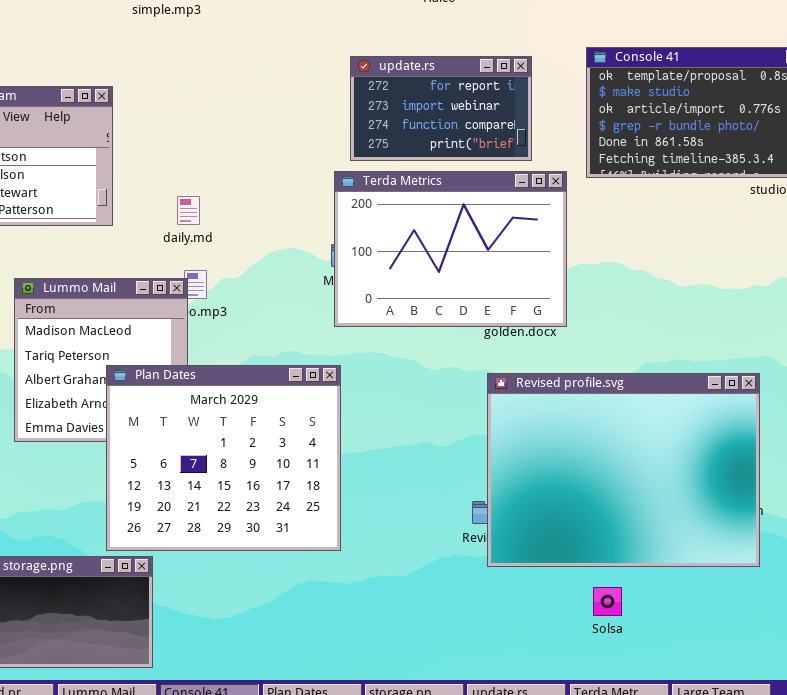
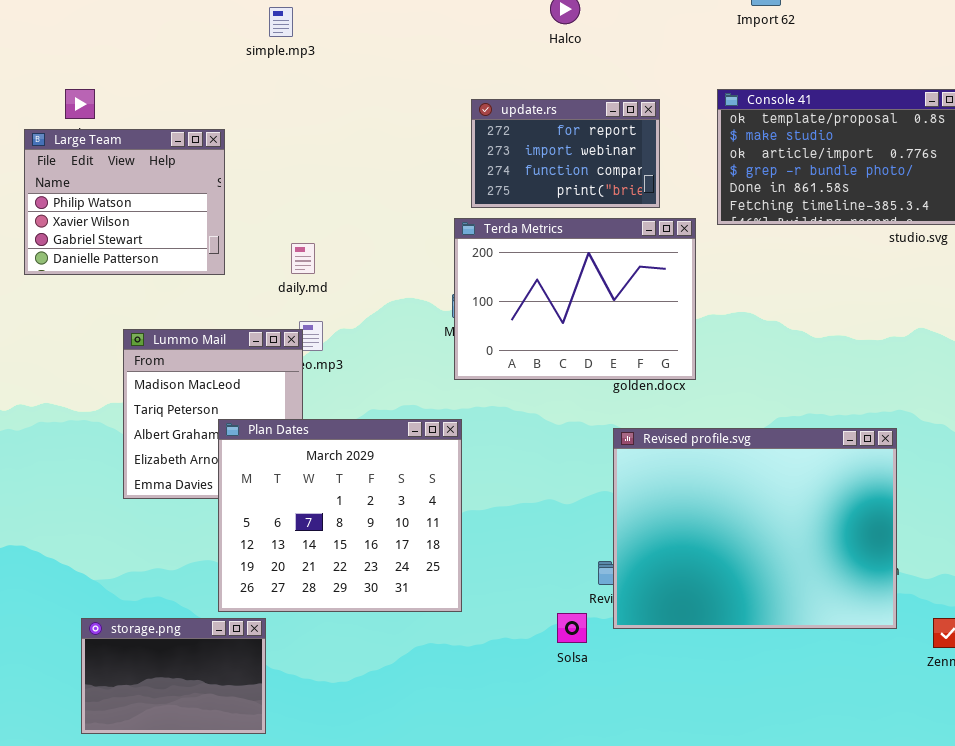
Solsa: [593,587,622,616] -> [557,613,587,643], moved

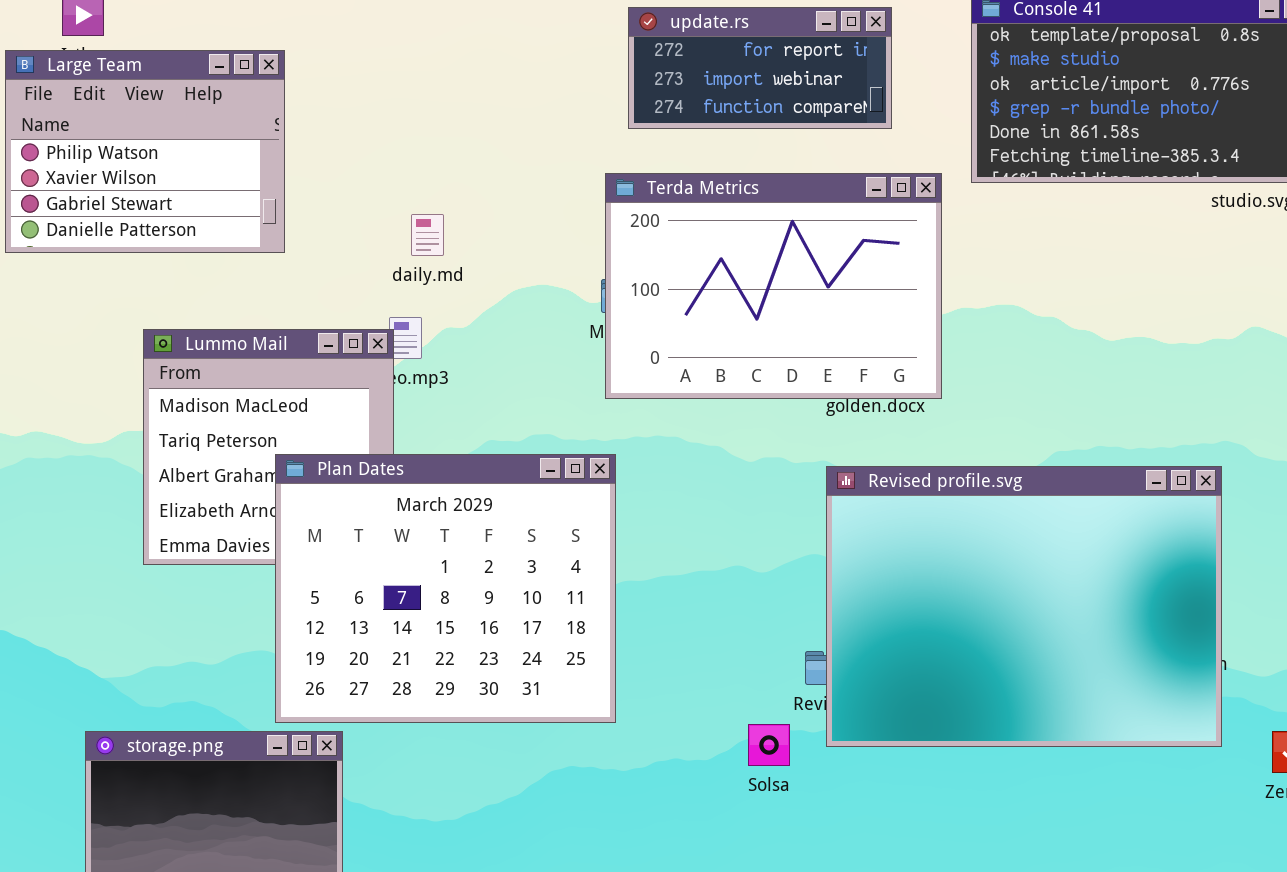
update.rs: [471,99,660,208] -> [628,7,892,129], resized
daily.md: [291,243,315,274] -> [411,214,444,256], moved

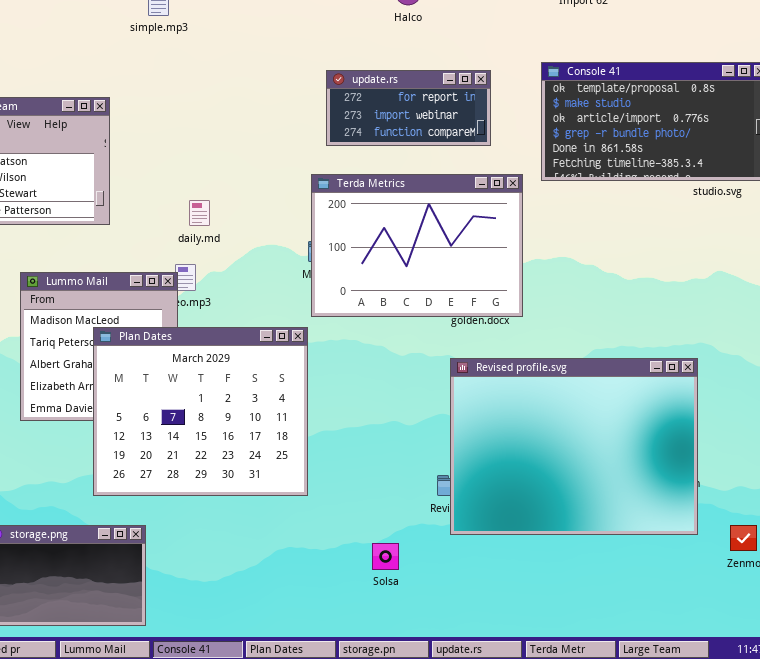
Plan Dates: [275,454,616,723] -> [93,327,308,496], moved
Solsa: [748,724,790,766] -> [372,543,399,570], moved

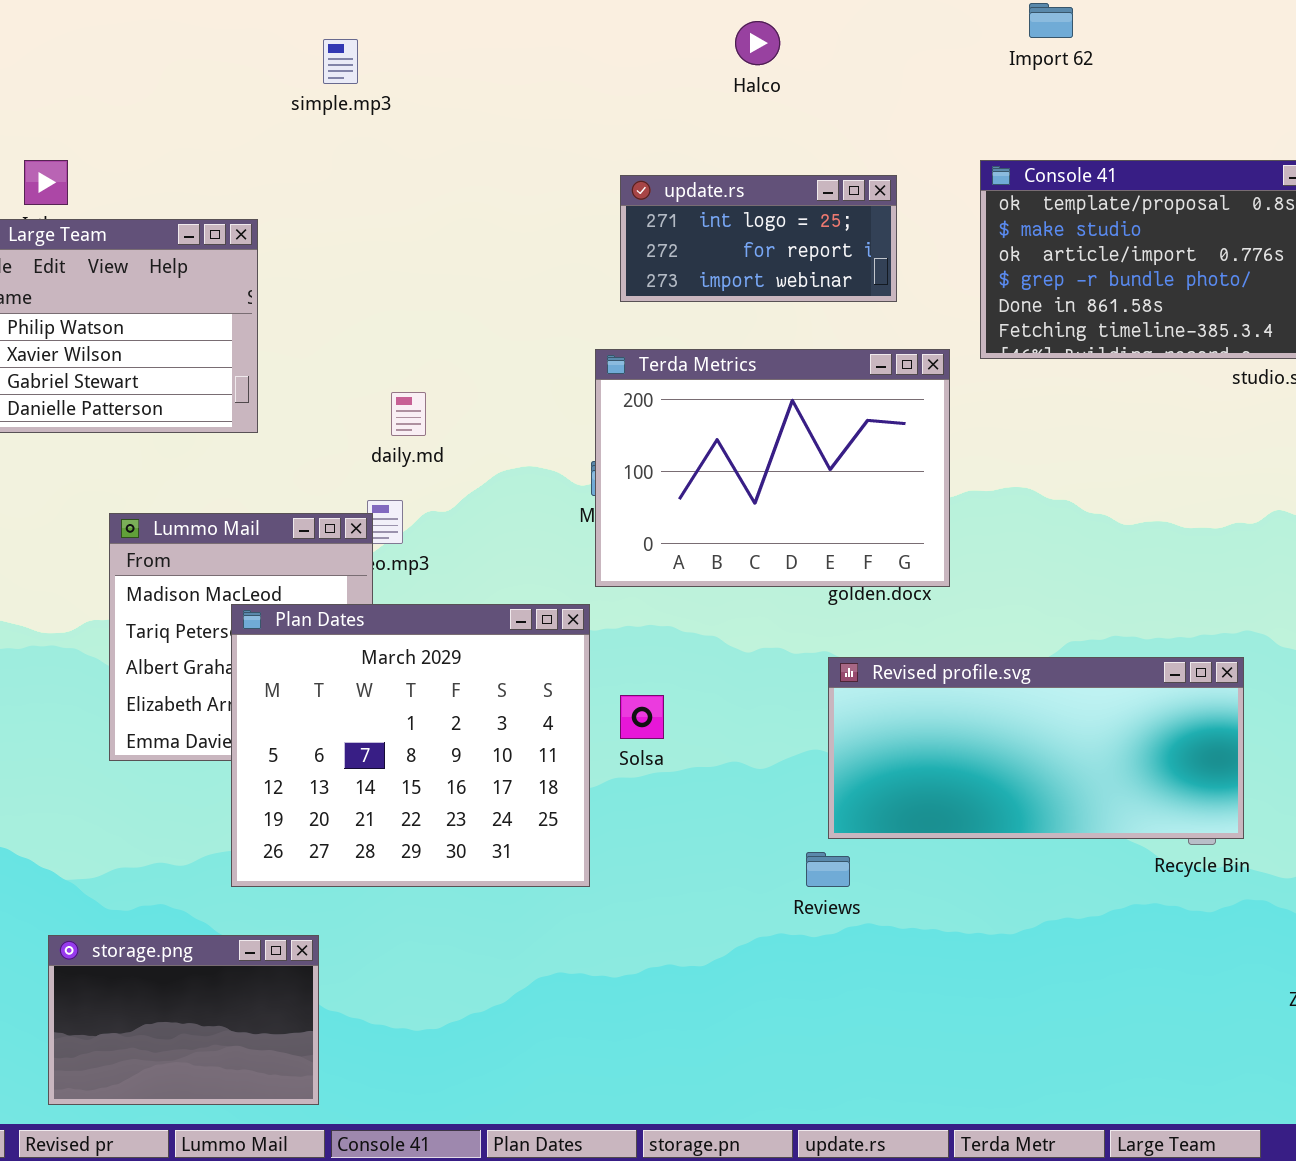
update.rs: [326,70,491,146] -> [620,175,897,302], scrolled up 1 row
Revised profile.svg: [450,358,698,535] -> [828,657,1244,839], resized
Solsa: [372,543,399,570] -> [620,695,664,739], moved

